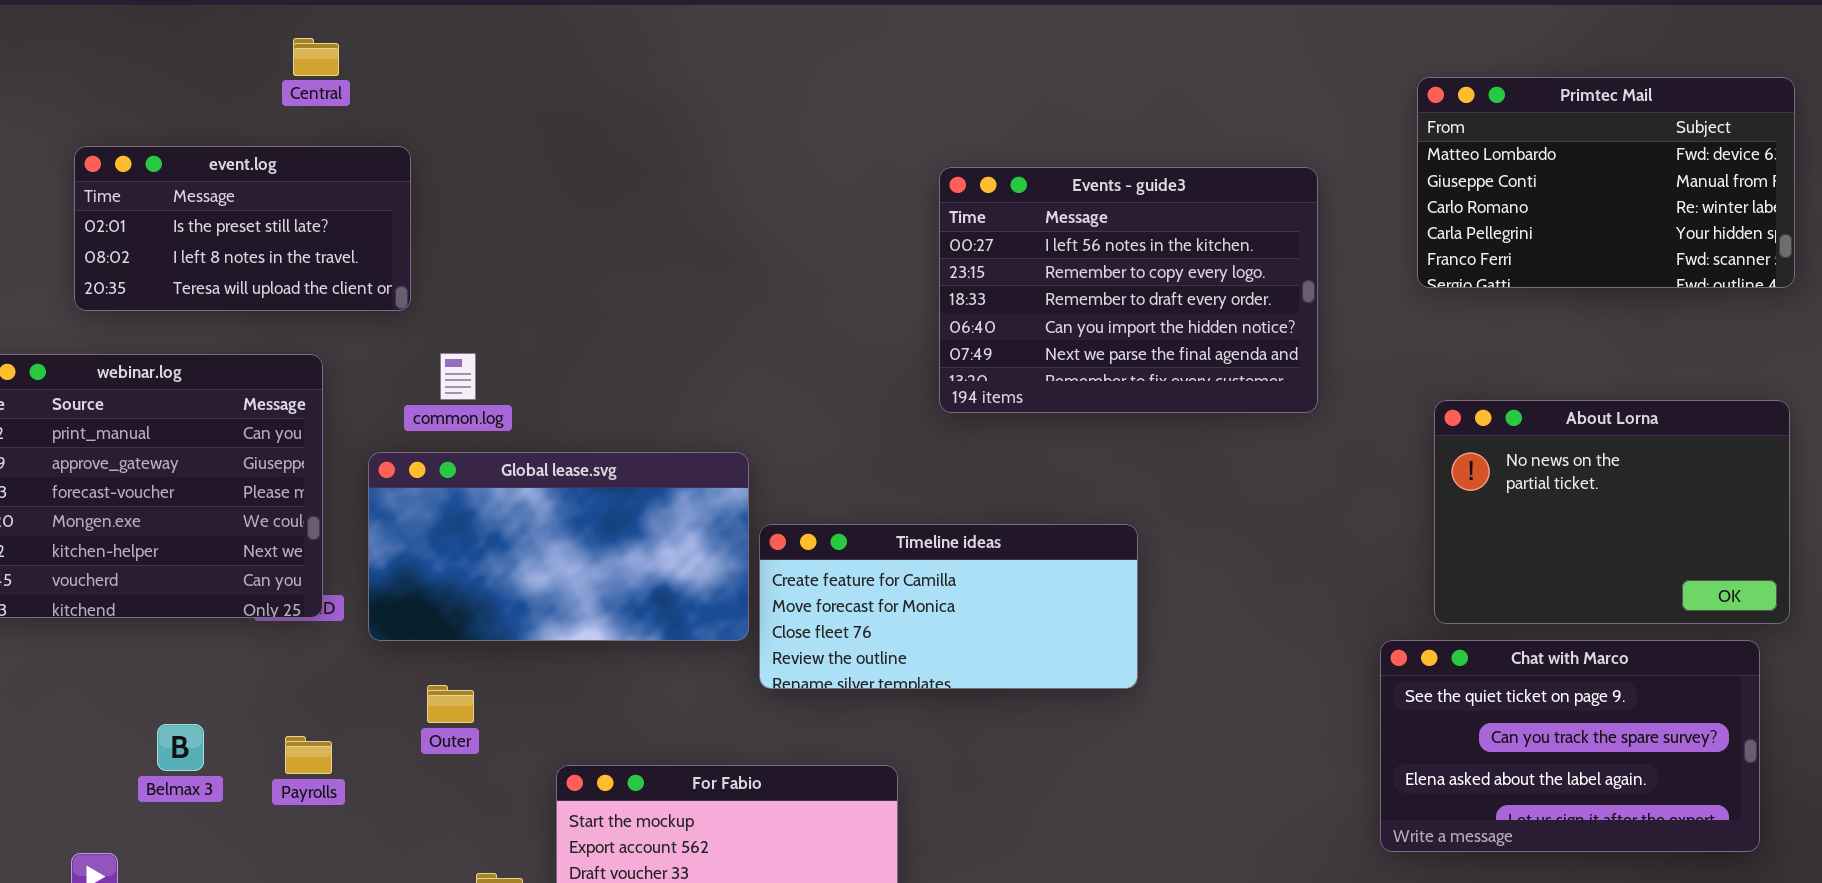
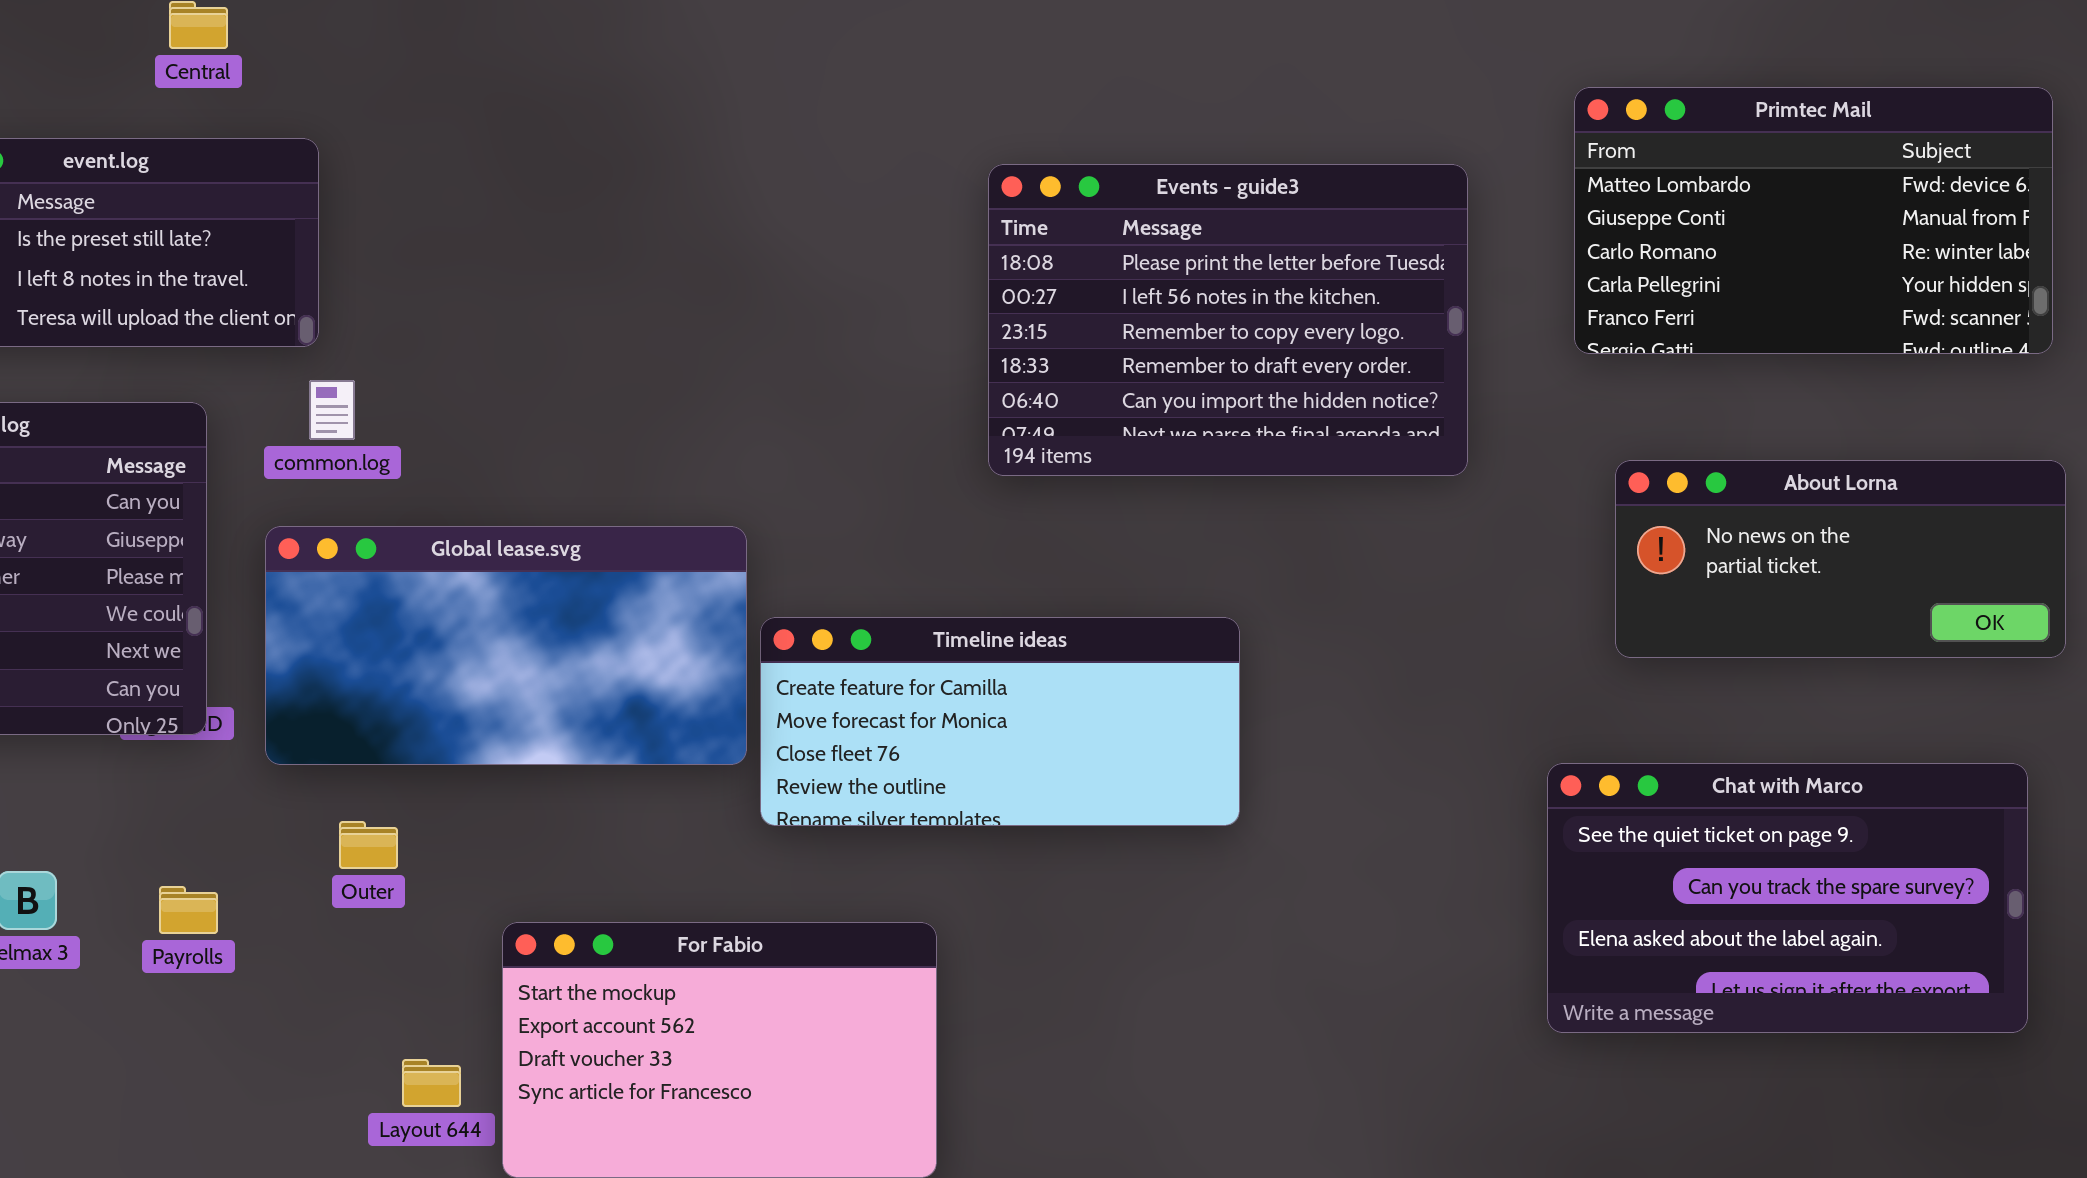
Primtec Mail: [1417,77,1795,288] -> [1574,87,2053,354], moved
Events - guide3: [939,167,1318,413] -> [988,164,1468,476], scrolled up 1 row
common.log: [440,353,476,400] -> [309,380,355,440], moved
About Lorna: [1434,400,1790,624] -> [1615,460,2066,658], resized

